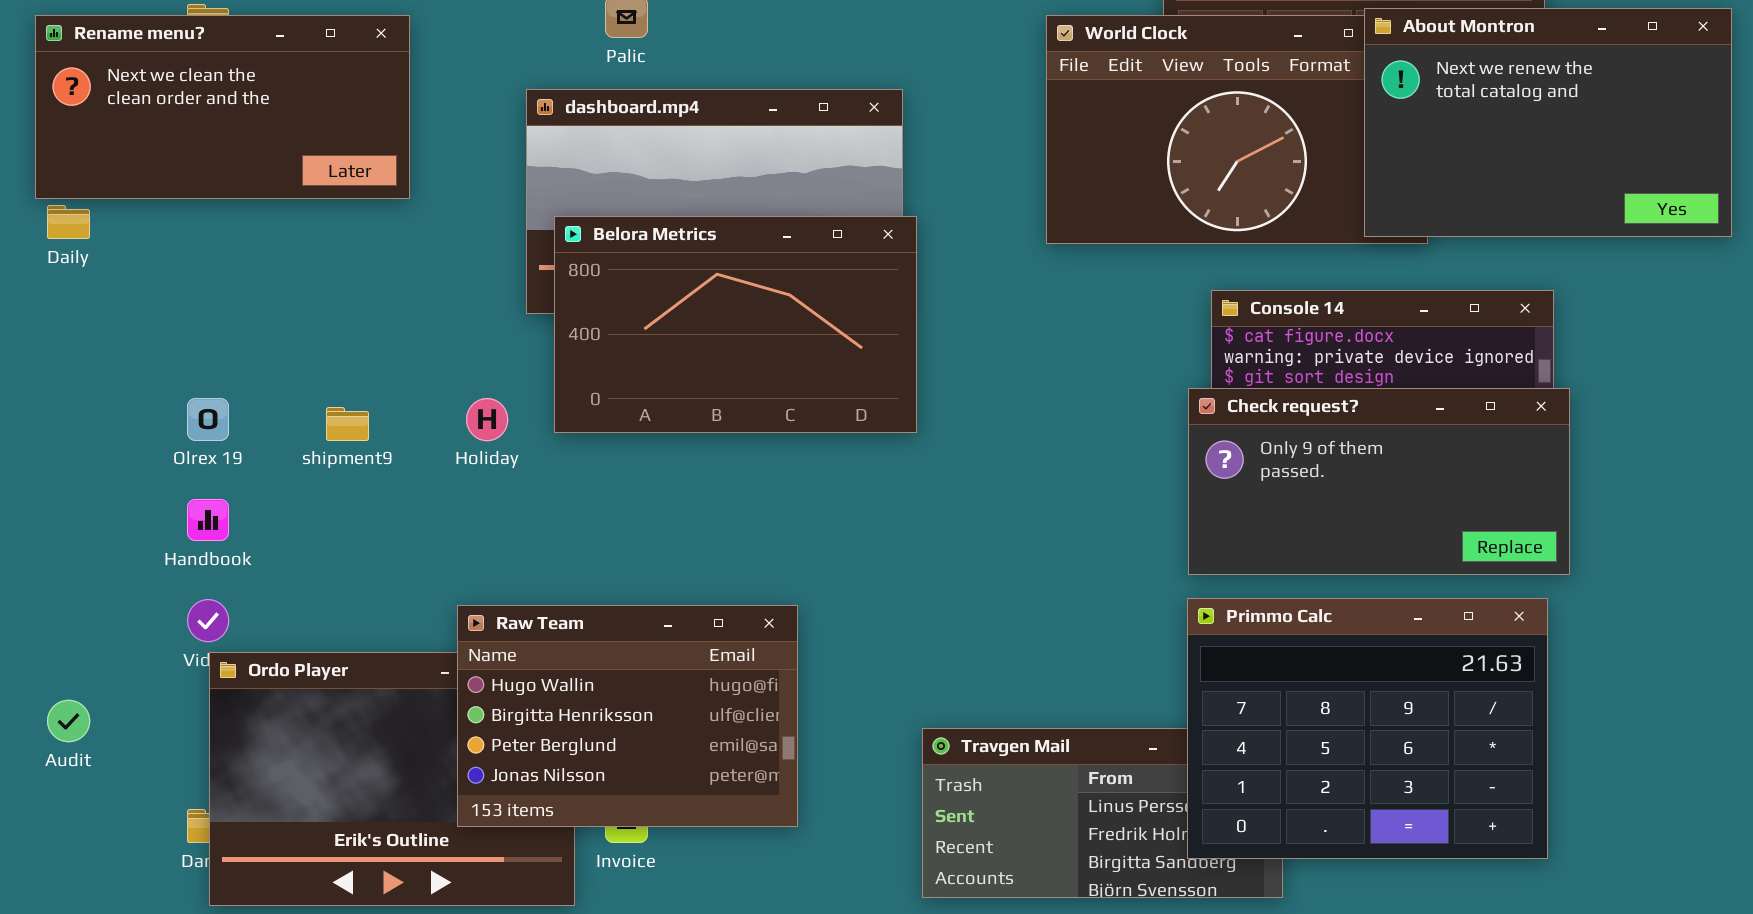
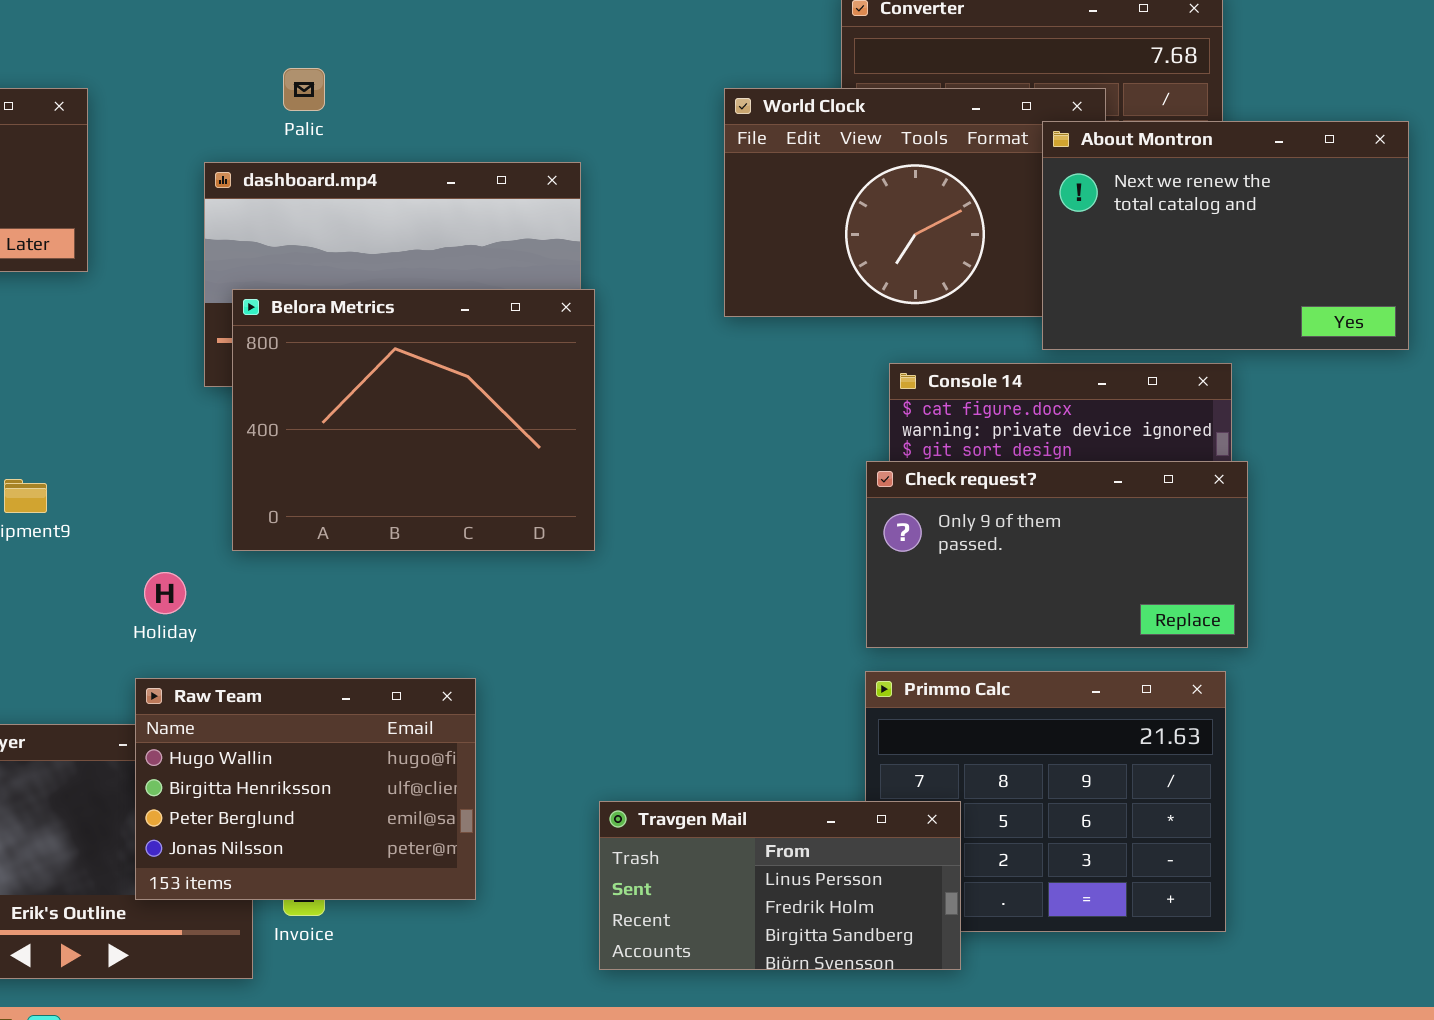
About Montron: [1364,8,1732,237] -> [1042,121,1409,350], moved
Belora Metrics: [554,216,917,433] -> [232,289,595,551], resized
Holiday: [466,398,508,441] -> [144,572,186,614], moved
Travgen Mail: [922,728,1283,898] -> [599,801,961,970], raised

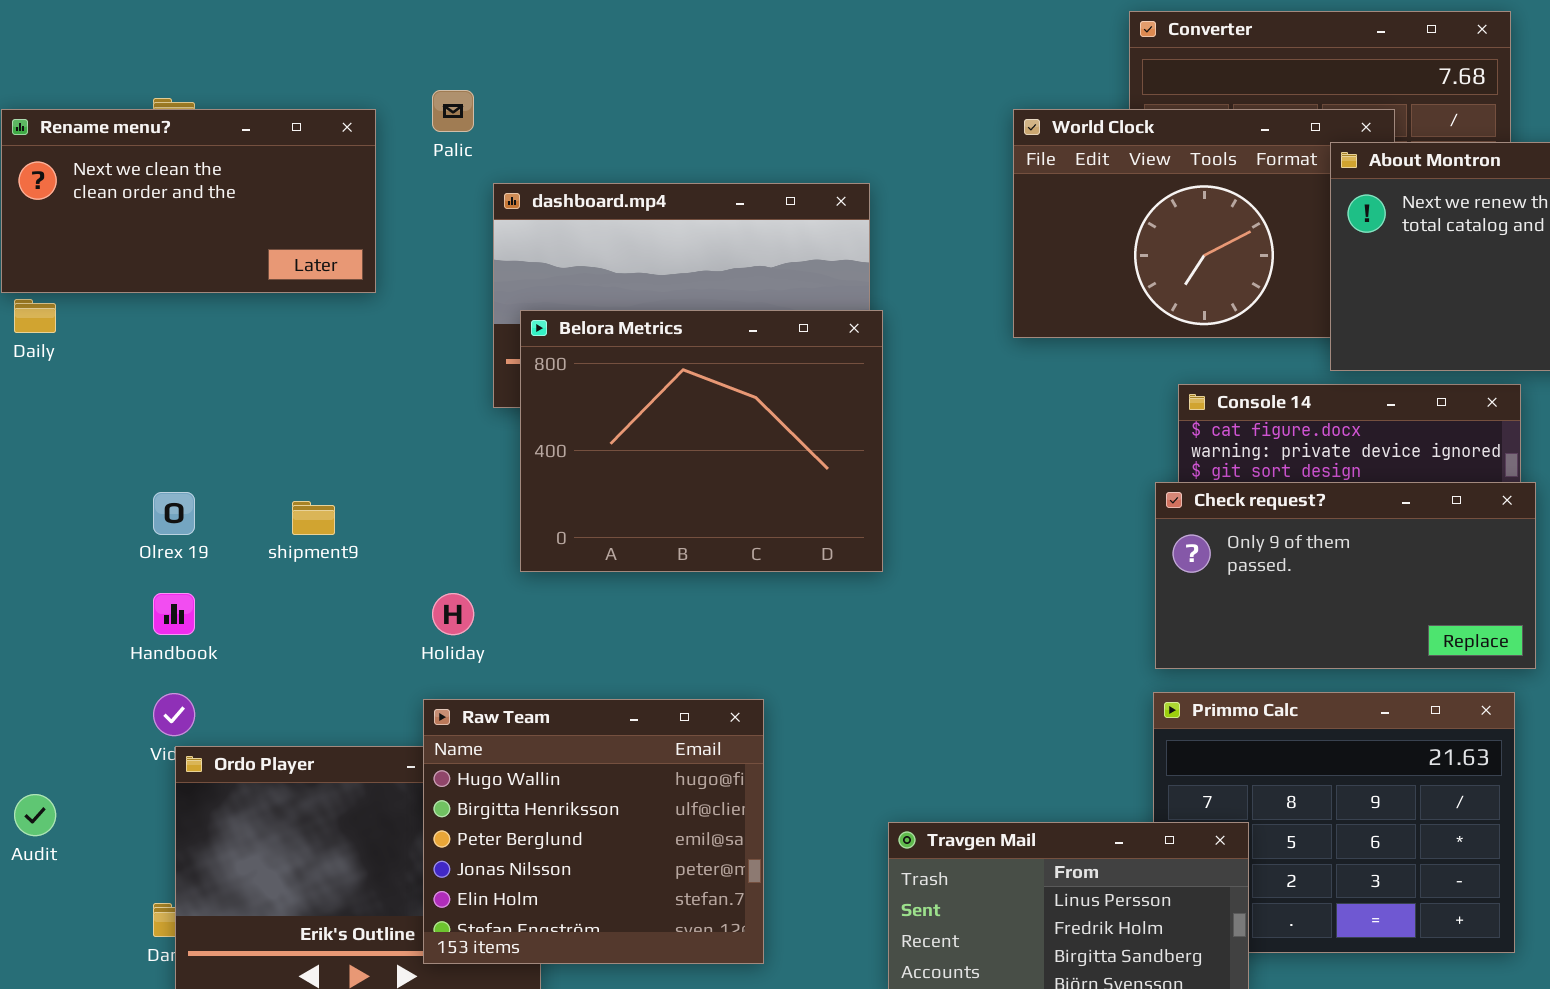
Palic: [283,68,325,111] -> [432,90,474,132], moved
Raw Team: [135,678,476,900] -> [423,699,764,964], resized

